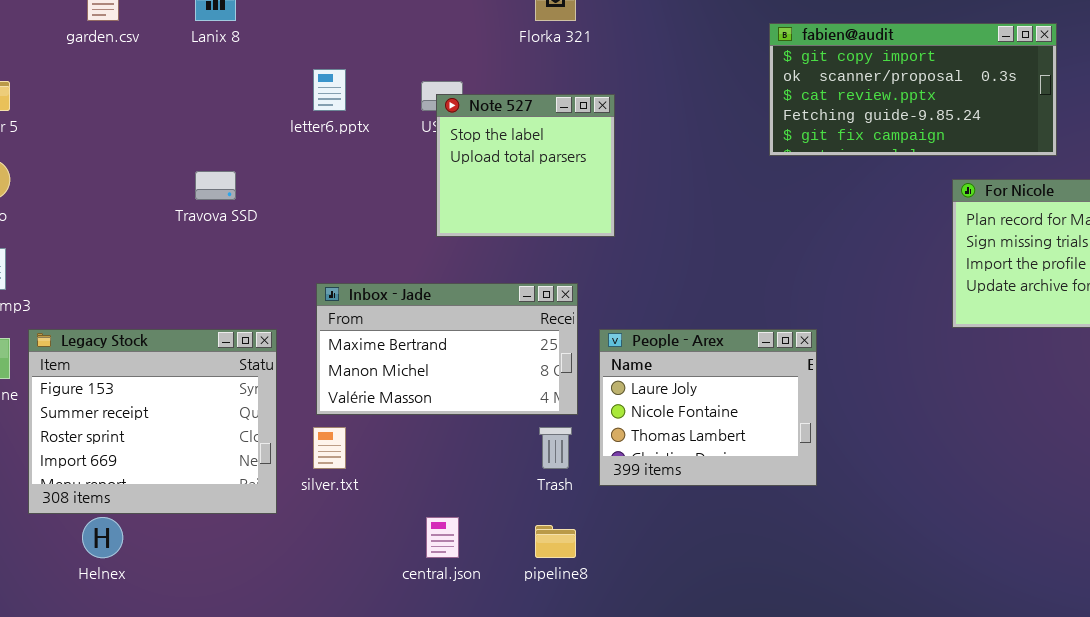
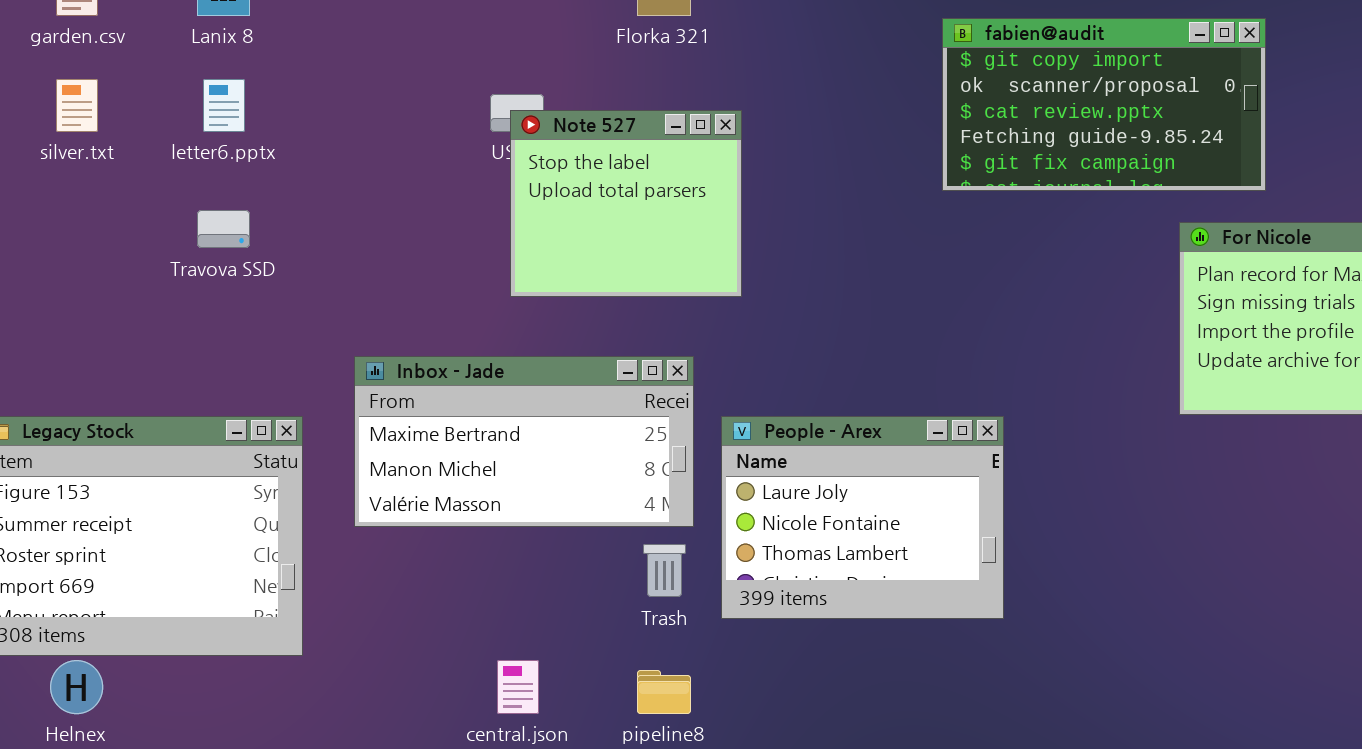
fabien@audit: [769,23,1057,156] -> [942,18,1266,191], resized
letter6.pptx: [313,69,346,111] -> [203,79,245,132], moved
silver.txt: [313,427,346,469] -> [56,79,98,132], moved

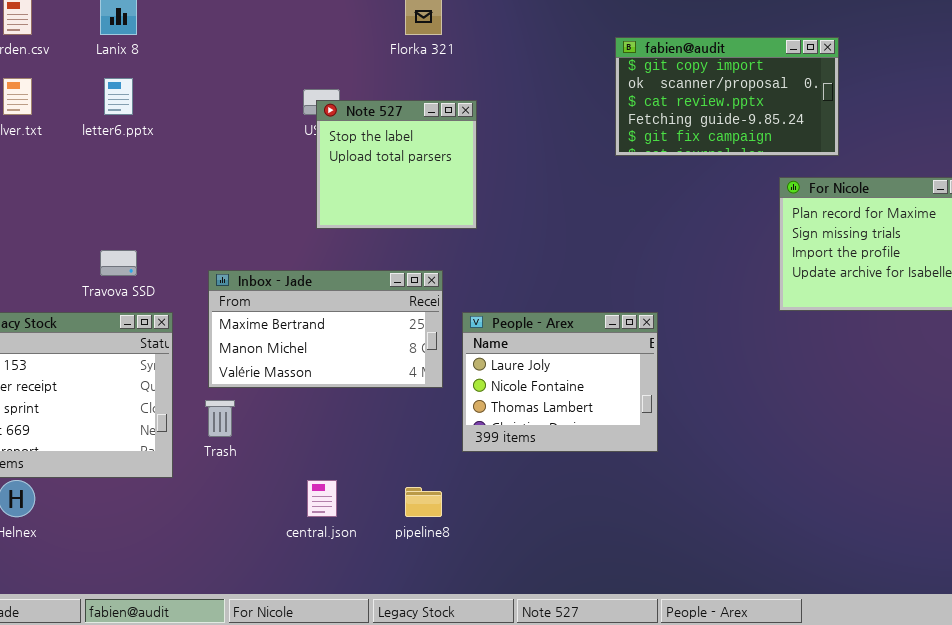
Travova SSD: [197,210,250,248] -> [100,250,137,276], moved
Trash: [643,544,686,597] -> [205,400,235,437], moved

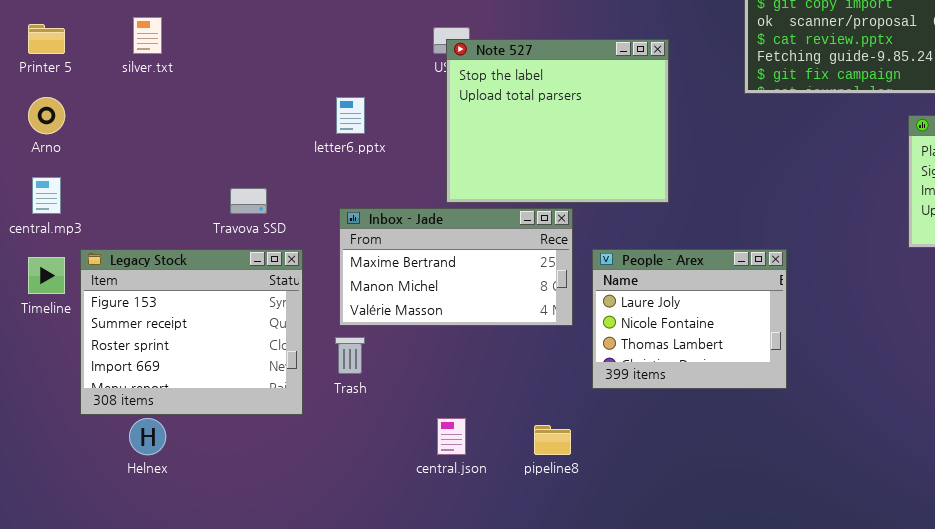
letter6.pptx: [104,78,133,115] -> [336,97,365,134], moved
Note 527: [316,100,477,229] -> [446,39,669,203], resized

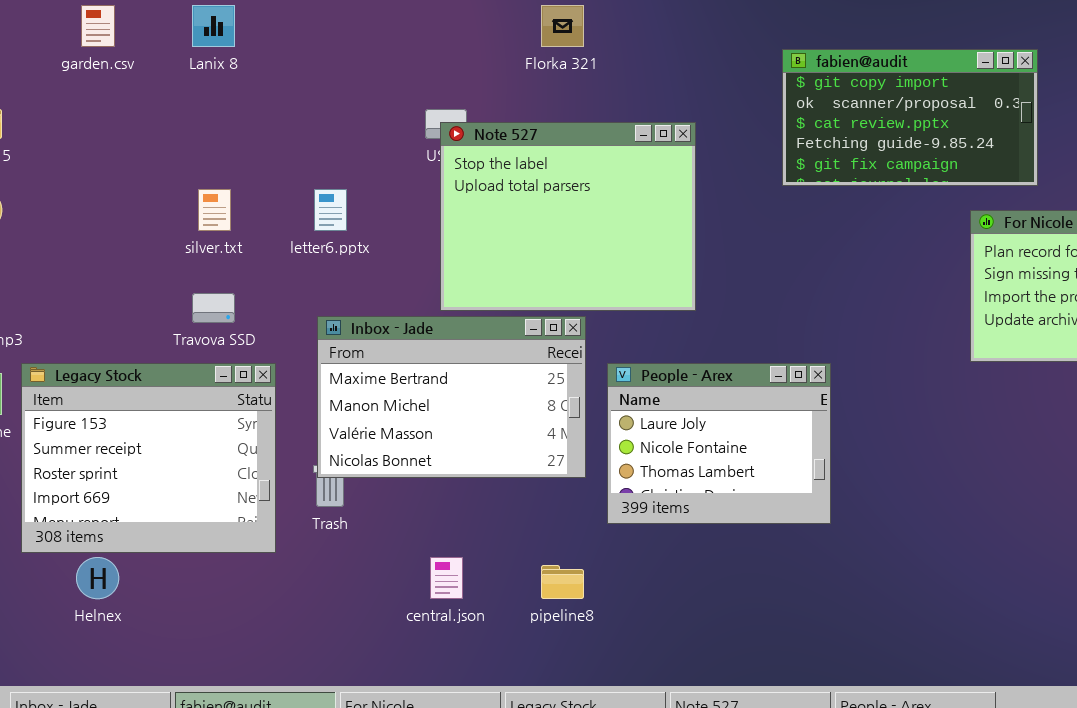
silver.txt: [133,17,162,54] -> [198,189,231,231], moved
Inbox - Jade: [339,208,573,326] -> [317,316,586,478], resized

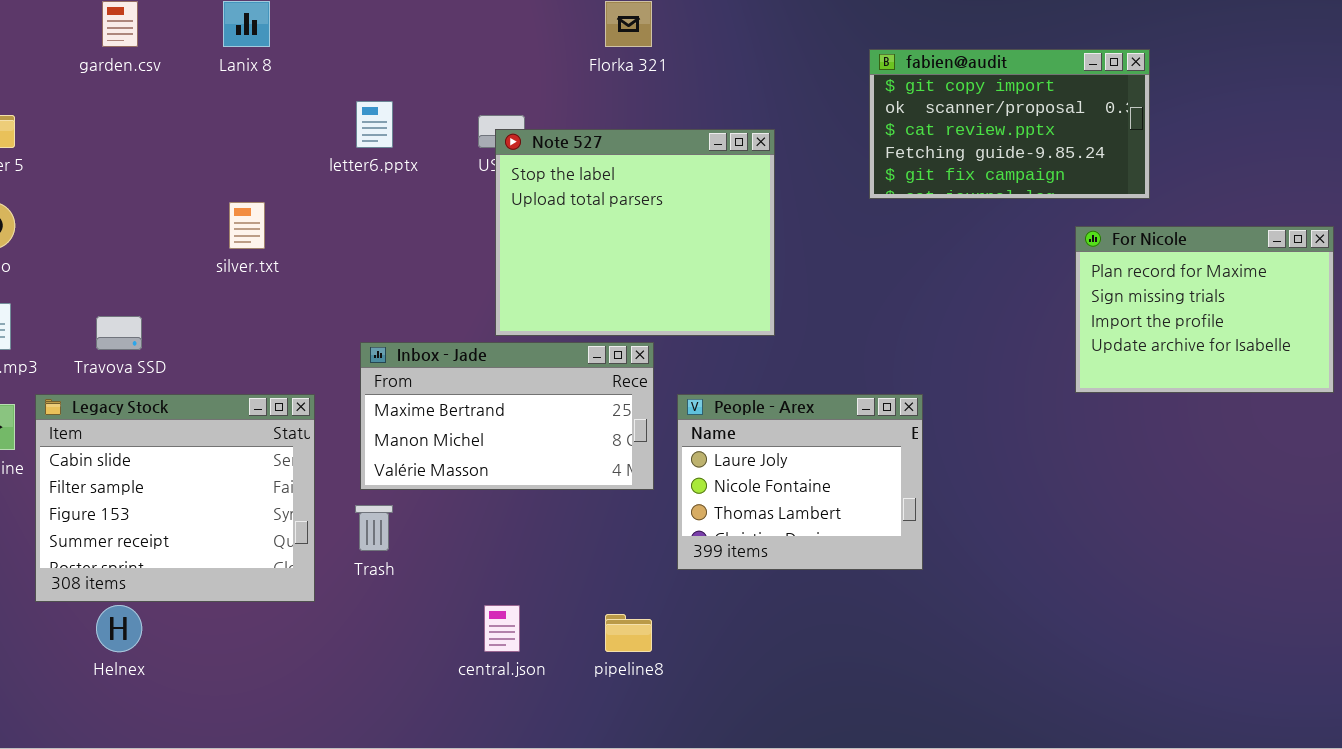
letter6.pptx: [314,189,347,231] -> [356,101,393,148], moved
Travova SSD: [192,293,235,323] -> [96,316,142,350], moved
Inbox - Jade: [317,316,586,478] -> [360,342,654,490], resized
Legacy Stock: [21,363,276,553] -> [35,394,315,602], scrolled up 2 rows

